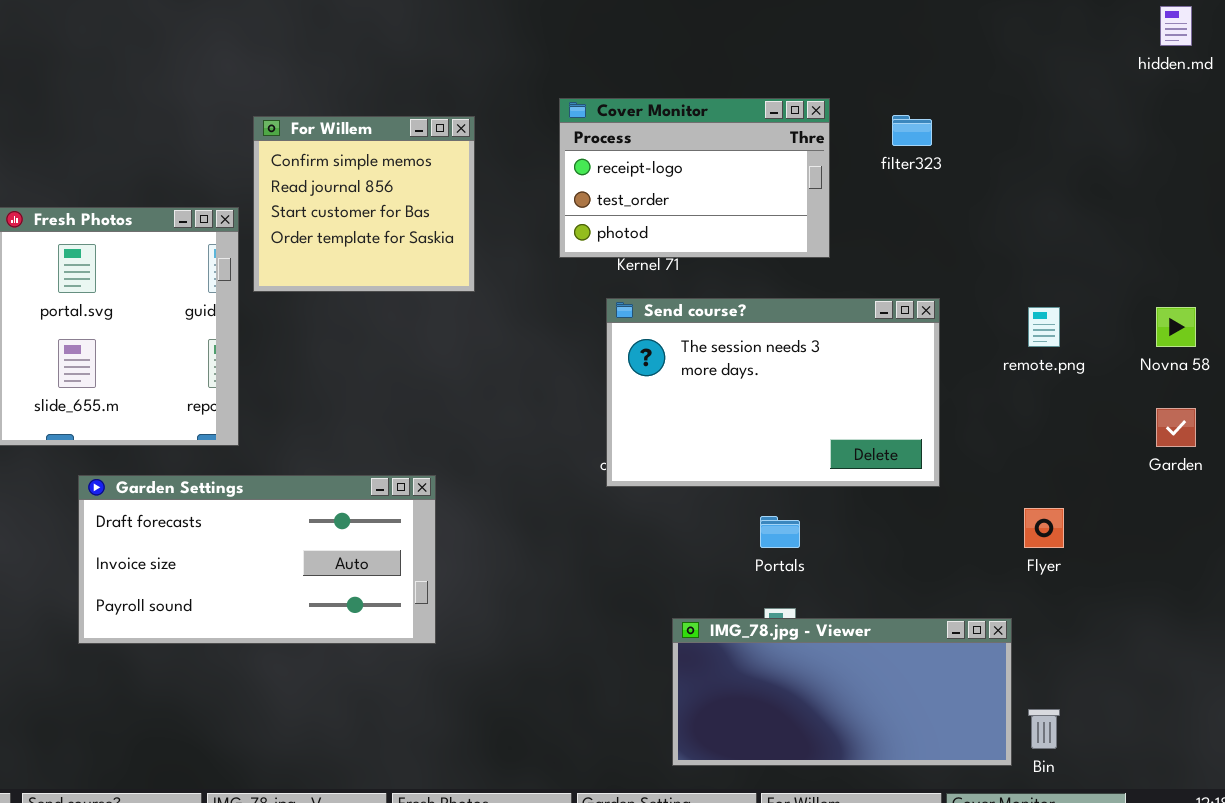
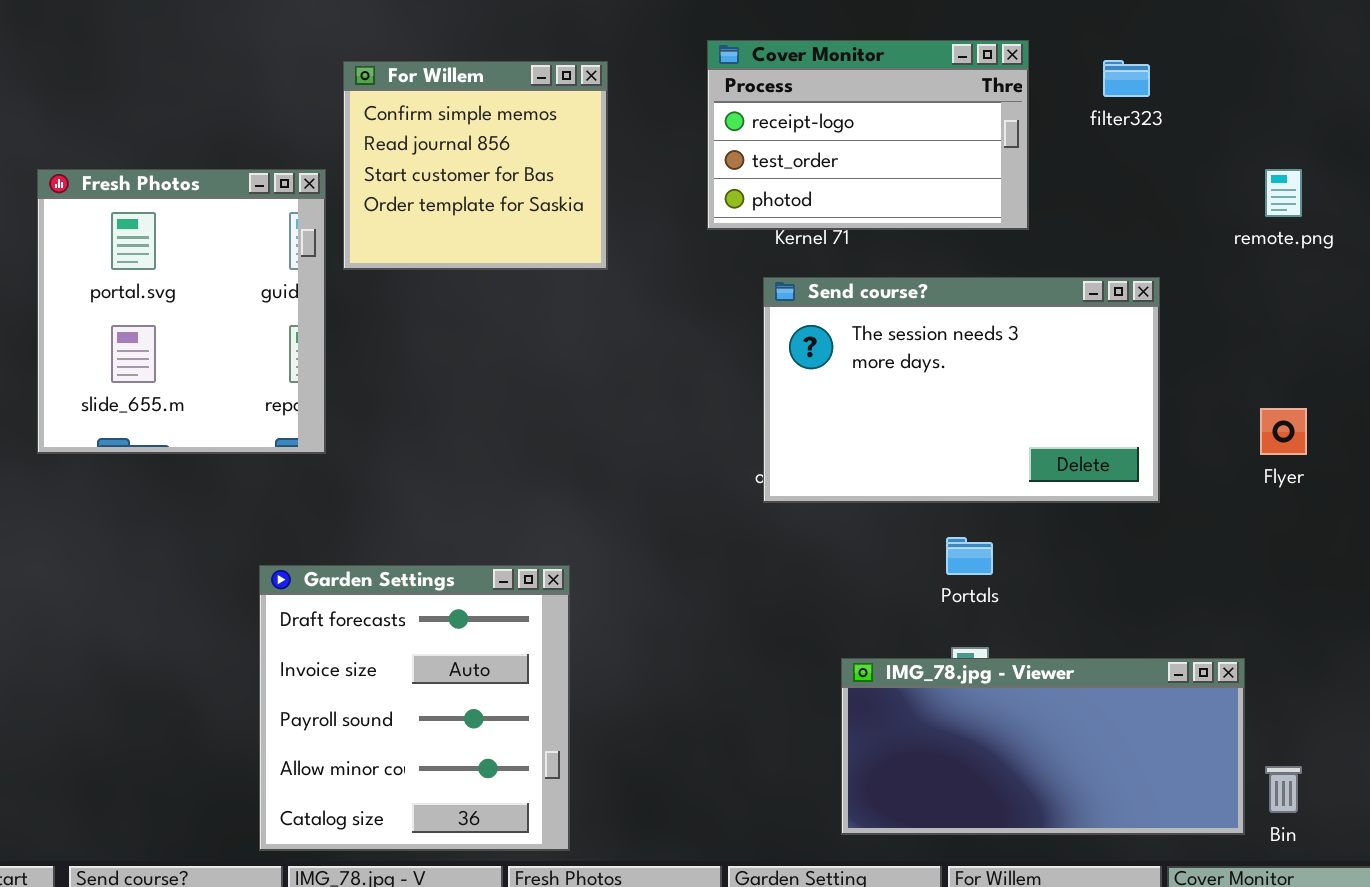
remote.png: [1028,307,1060,347] -> [1265,169,1302,217], moved
Garden Settings: [78,475,436,644] -> [259,565,570,851], moved, resized
Flyer: [1024,508,1064,548] -> [1260,408,1307,455], moved

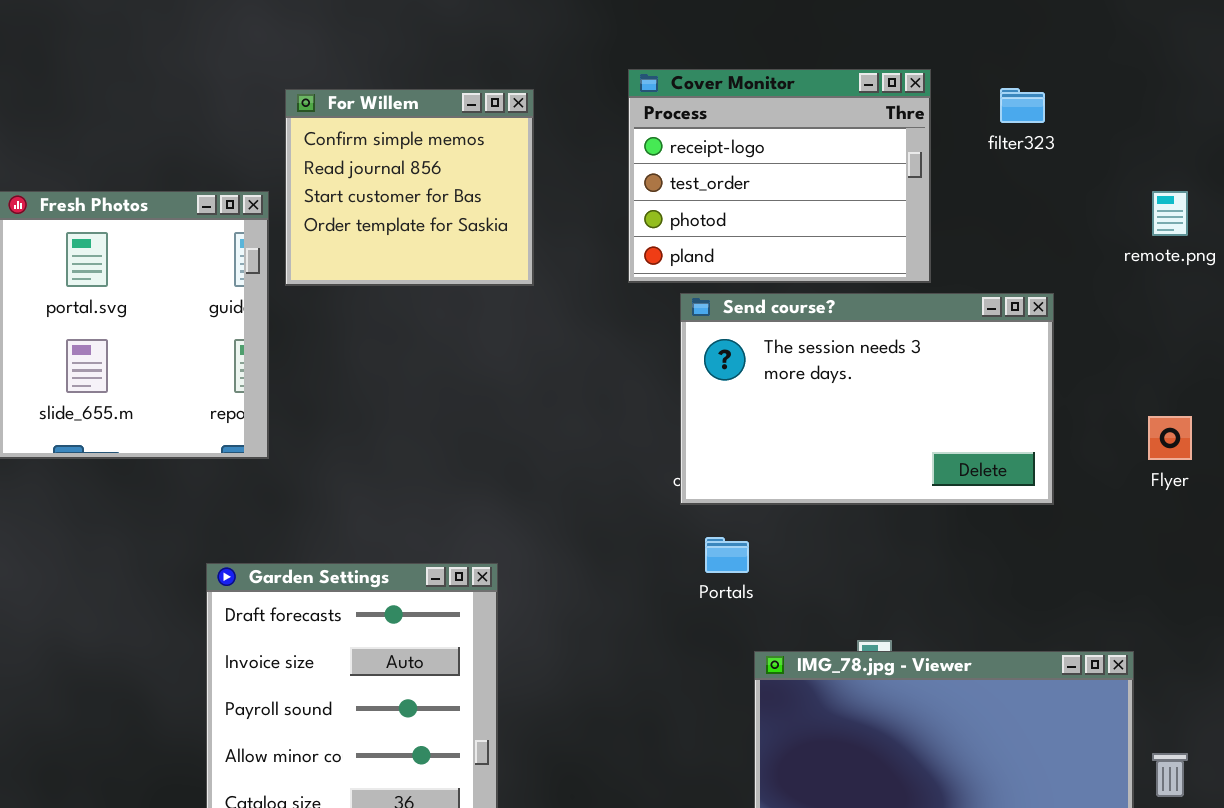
Cover Monitor: [707,40,1029,230] -> [628,69,931,283], resized
Portals: [946,537,993,575] -> [705,537,749,573], moved

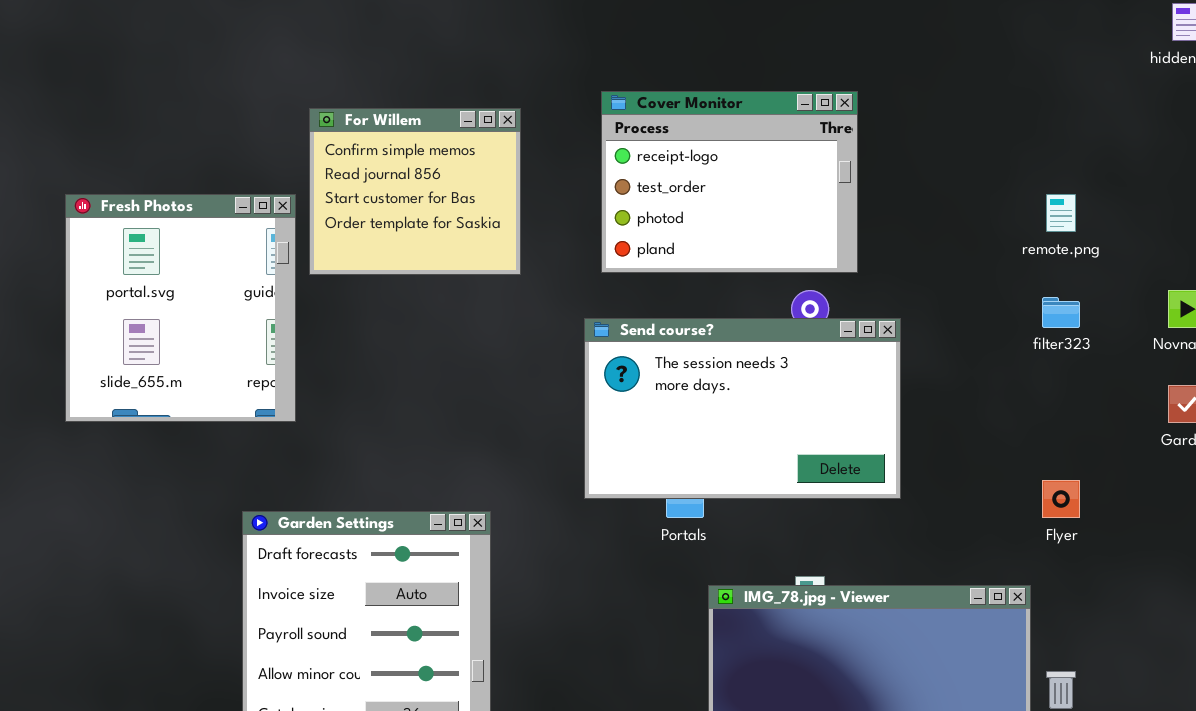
filter323: [1000,88,1045,123] -> [1042,297,1080,328], moved
Send course?: [680,293,1054,505] -> [584,318,901,499], moved
Flyer: [1148,416,1192,460] -> [1042,480,1080,518], moved

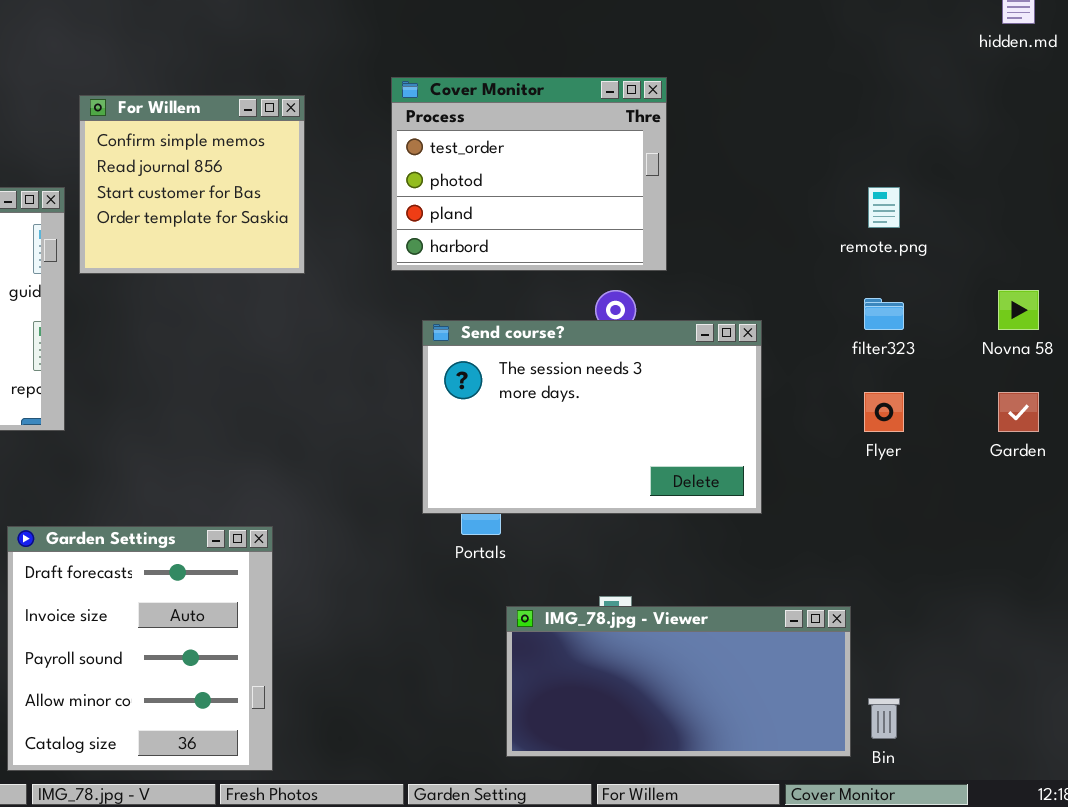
Cover Monitor: [601,91,858,273] -> [391,77,667,271], scrolled down 1 row
Send course?: [584,318,901,499] -> [422,320,762,514], moved
Flyer: [1042,480,1080,518] -> [864,392,904,432], moved

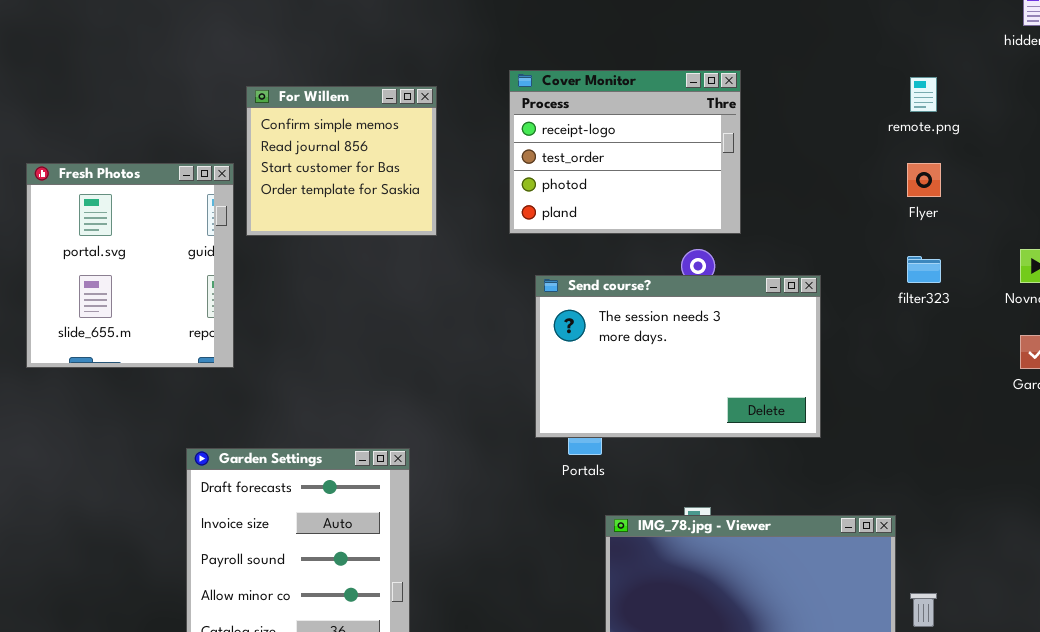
Cover Monitor: [391,77,667,271] -> [509,70,741,234], scrolled up 1 row
remote.png: [868,187,900,228] -> [910,77,937,112], moved
Flyer: [864,392,904,432] -> [907,163,941,197], moved

